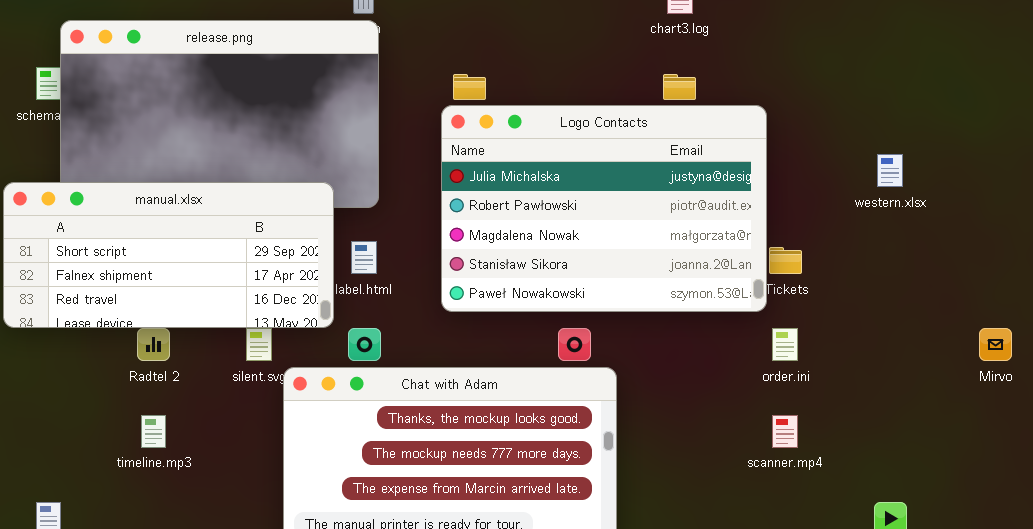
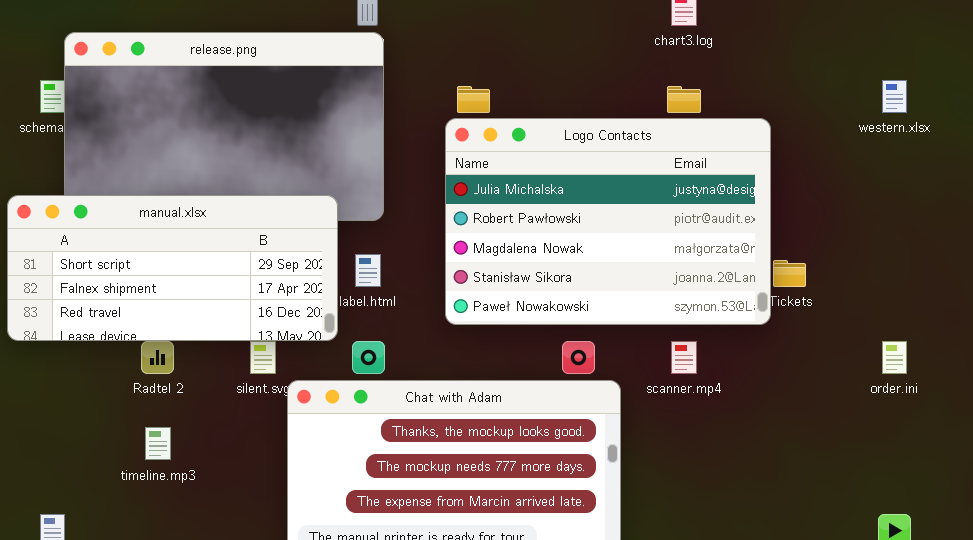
western.xlsx: [877,154,903,187] -> [882,80,907,113], moved
order.ini: [772,328,798,361] -> [882,341,907,374], moved
scanner.mp4: [772,415,798,448] -> [671,341,697,374], moved

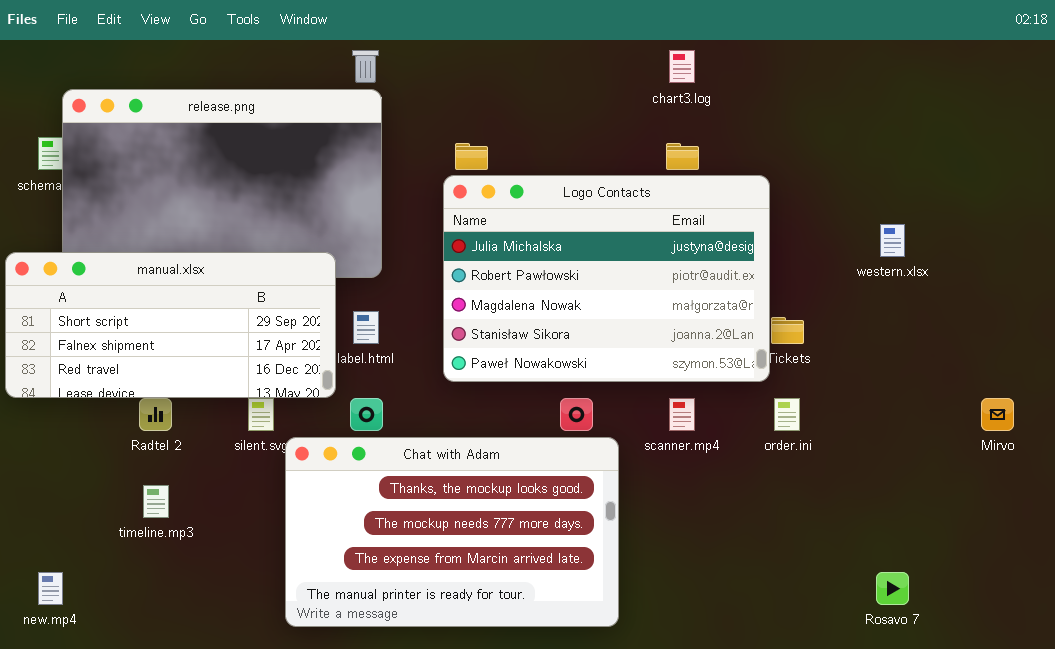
western.xlsx: [882,80,907,113] -> [880,224,905,257], moved
order.ini: [882,341,907,374] -> [774,398,800,431], moved

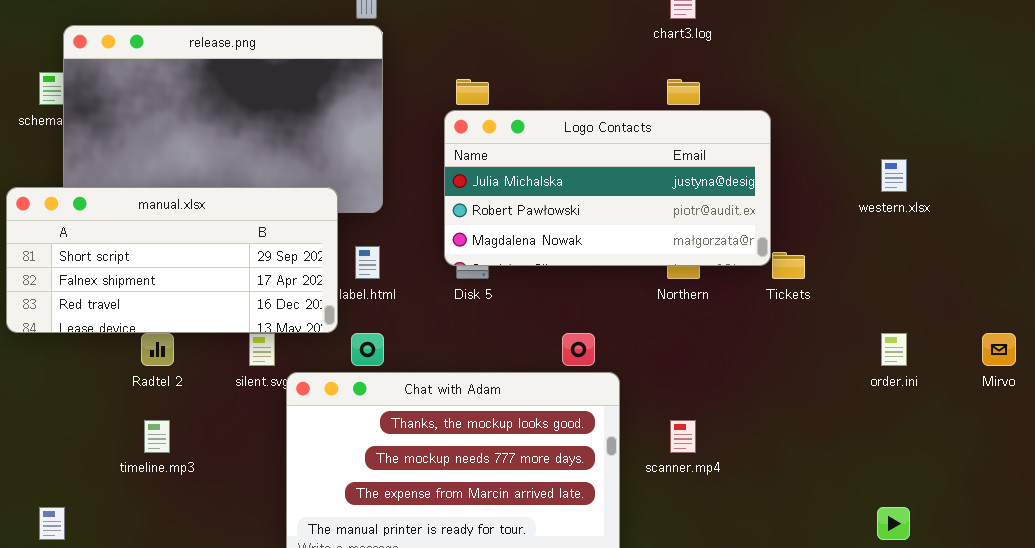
Logo Contacts: [443,175,770,382] -> [444,110,771,266], resized
scanner.mp4: [669,398,695,431] -> [670,420,696,453], moved
order.ini: [774,398,800,431] -> [881,333,907,366], moved

